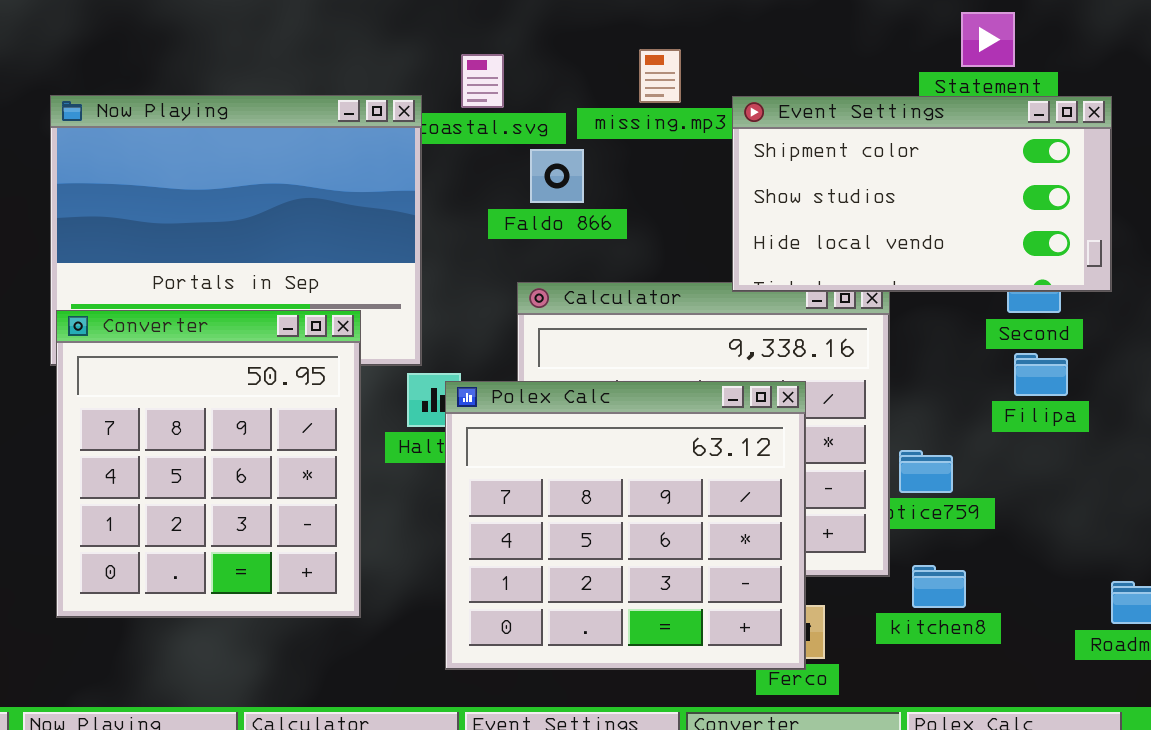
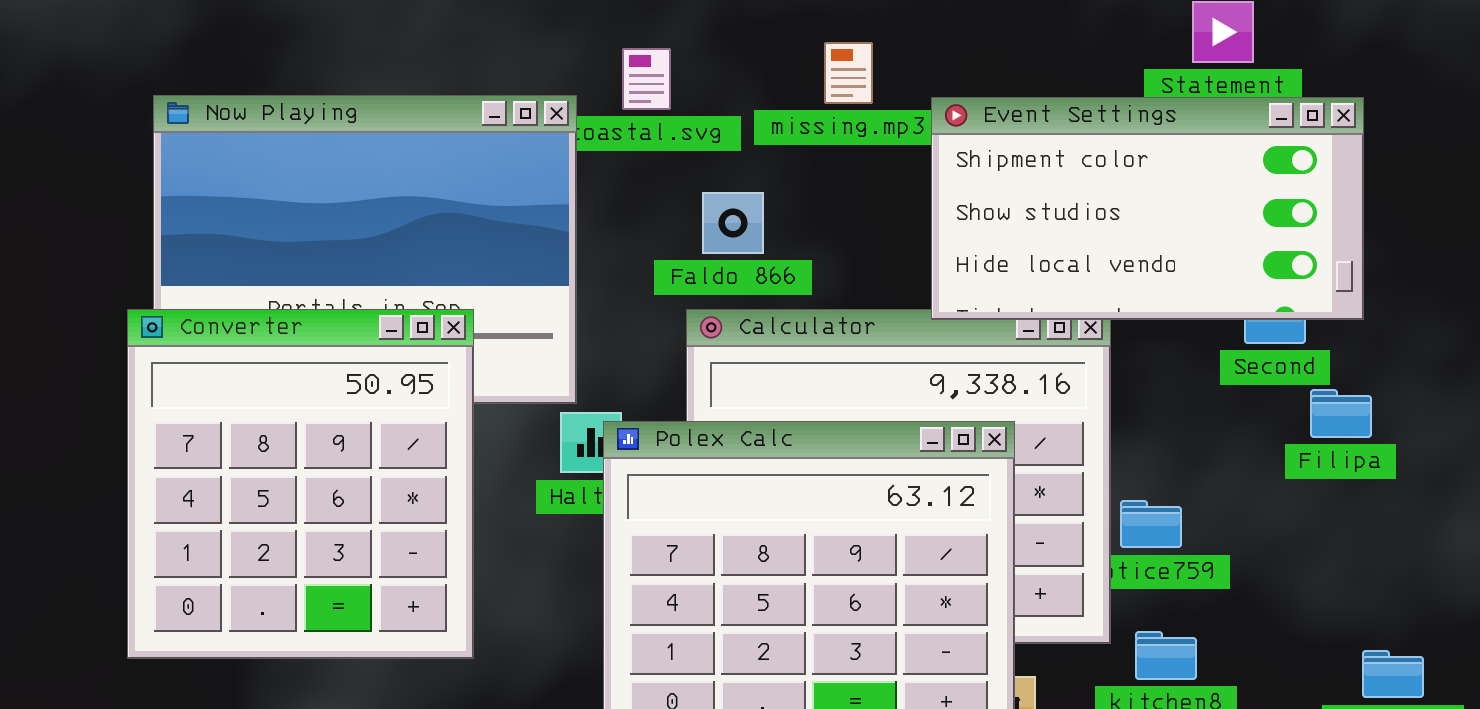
Faldo 866: [530,149,584,203] -> [702,192,764,254], moved
Converter: [56,310,361,618] -> [127,309,474,659], moved
Filipa: [1014,353,1068,396] -> [1310,389,1372,438], moved

